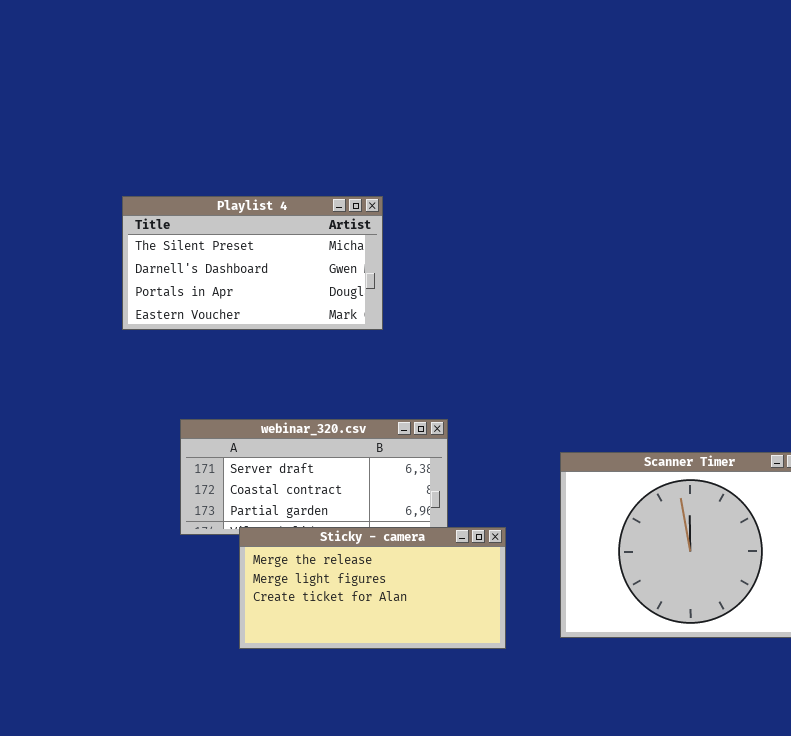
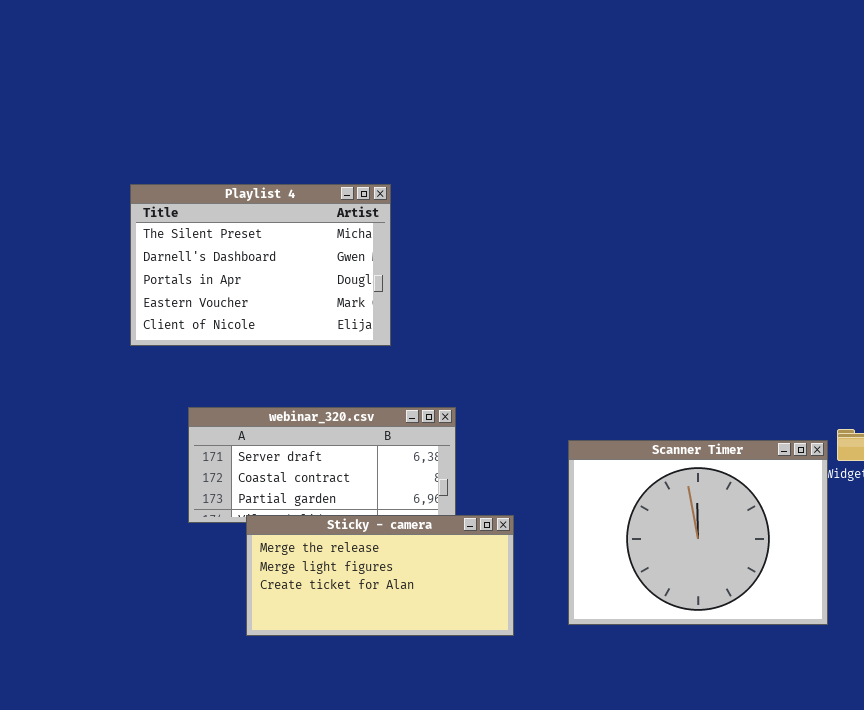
Playlist 4: [122,196,383,330] -> [130,184,391,346], resized

